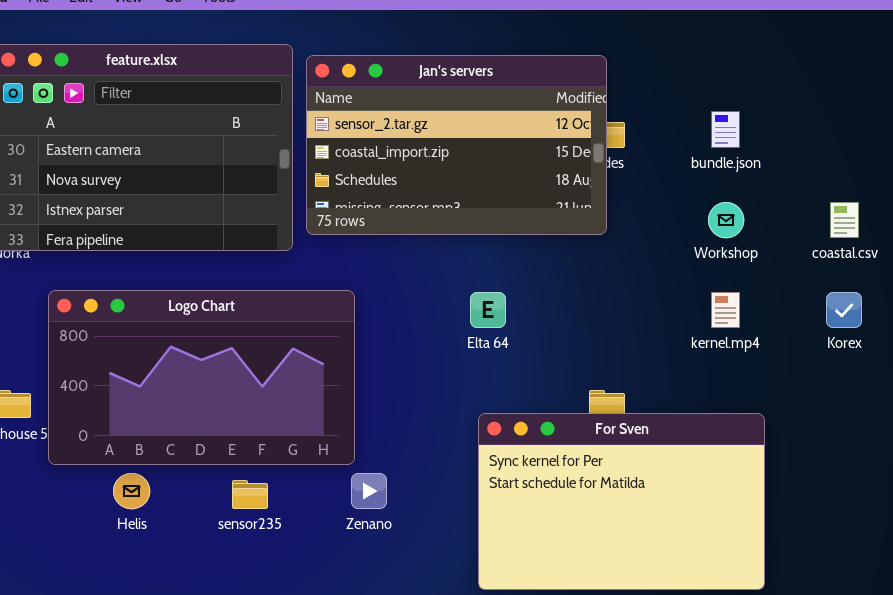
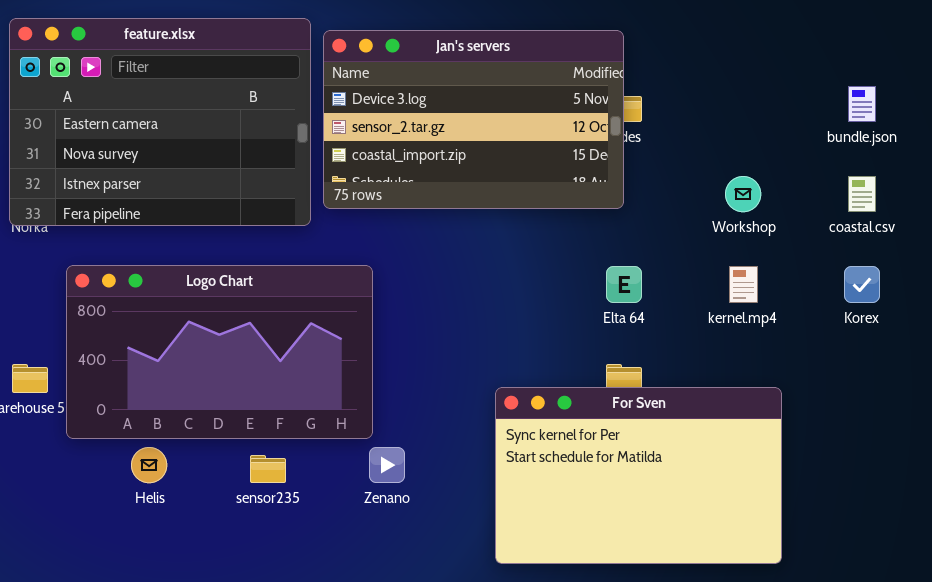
Jan's servers: [306,55,607,235] -> [323,30,624,209], scrolled up 1 row
bundle.json: [711,111,740,148] -> [848,86,876,122], moved
Elta 64: [470,292,506,328] -> [606,266,642,303], moved

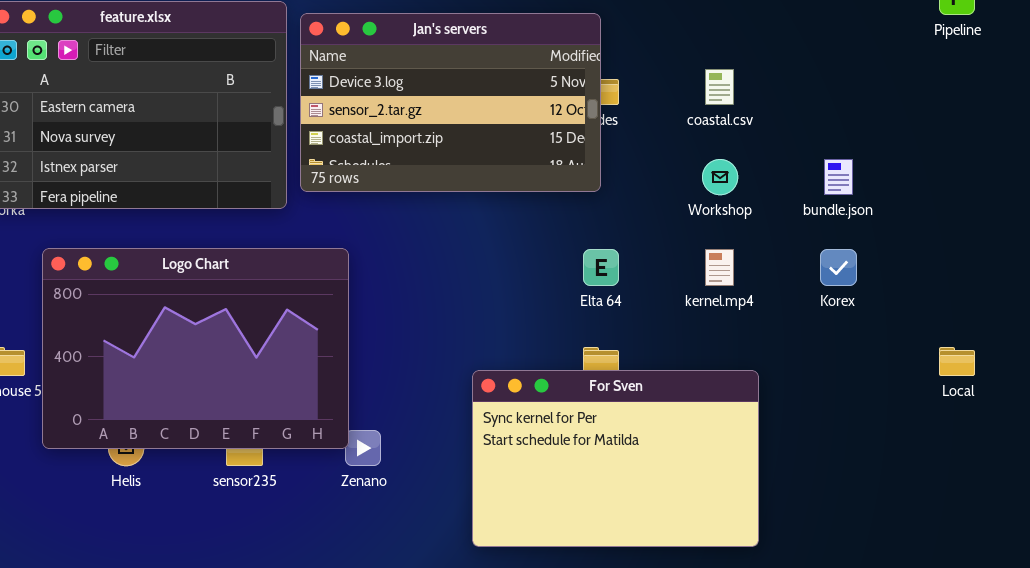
bundle.json: [848,86,876,122] -> [824,159,853,195], moved
coastal.csv: [848,176,876,212] -> [705,69,734,105], moved
Logo Chart: [66,265,373,439] -> [42,248,349,449], resized

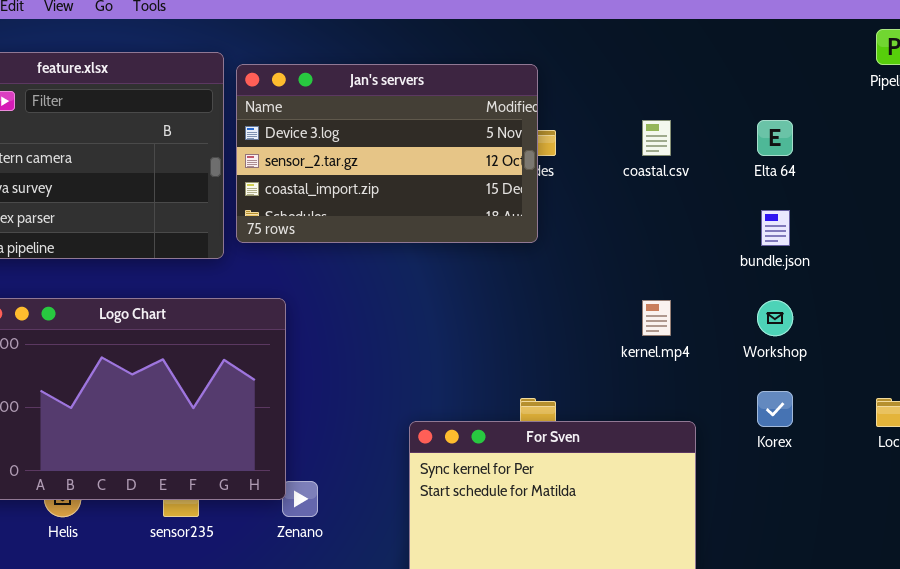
Workshop: [702,159,738,195] -> [757,300,793,336], moved
Elta 64: [583,249,619,286] -> [757,120,793,156], moved
Korex: [820,249,857,286] -> [757,391,793,427], moved

